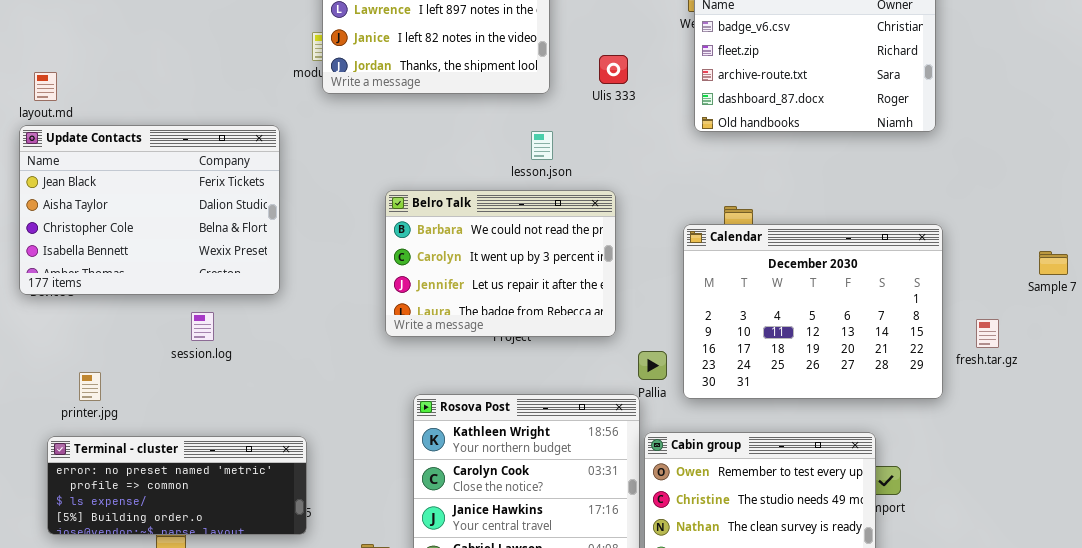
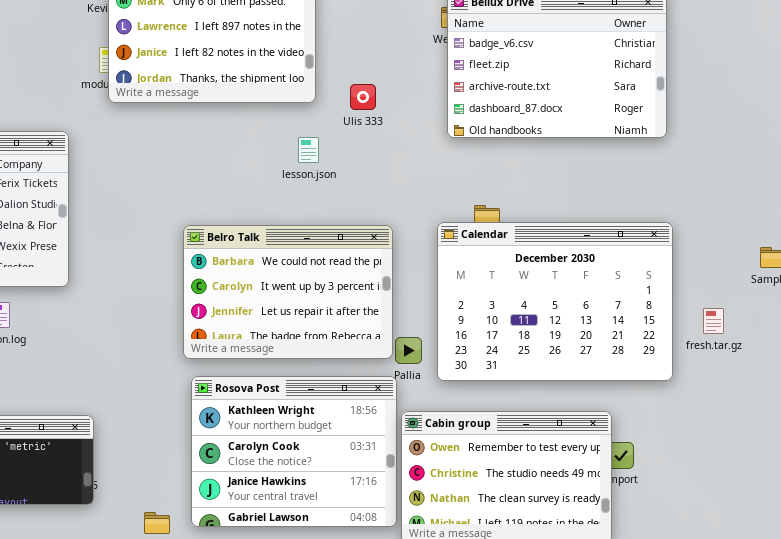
Ulis 333: [599,55,628,84] -> [350,84,376,110], moved
Belro Talk: [385,190,616,337] -> [183,225,393,359], moved

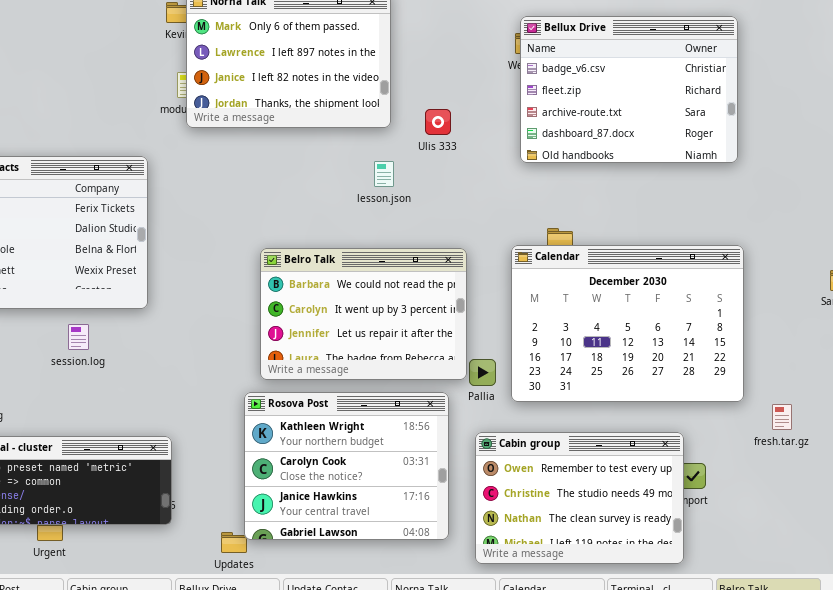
fresh.tar.gz: [703,308,724,334] -> [772,404,792,430], moved
Rosova Post: [191,376,397,527] -> [244,392,449,540], moved

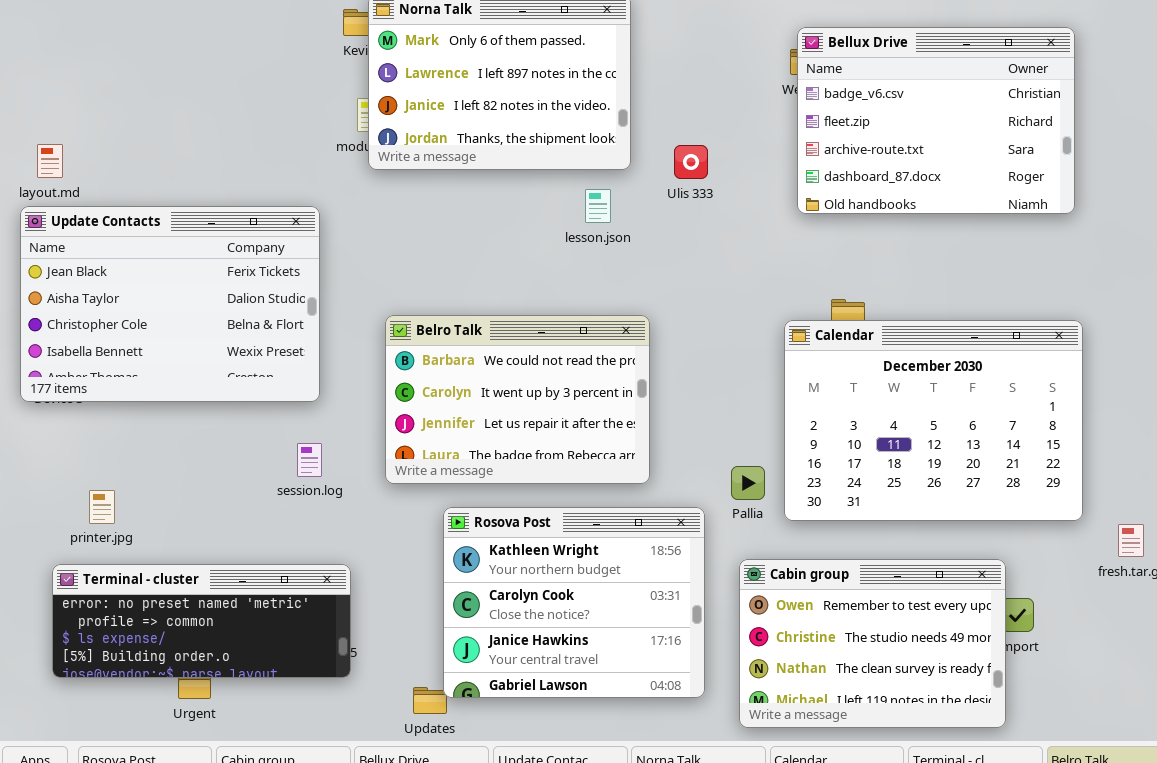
lesson.json: [374,161,394,187] -> [585,189,611,223], moved
Belro Talk: [260,248,467,380] -> [385,315,650,484], moved
session.log: [68,324,89,350] -> [297,443,322,477], moved

